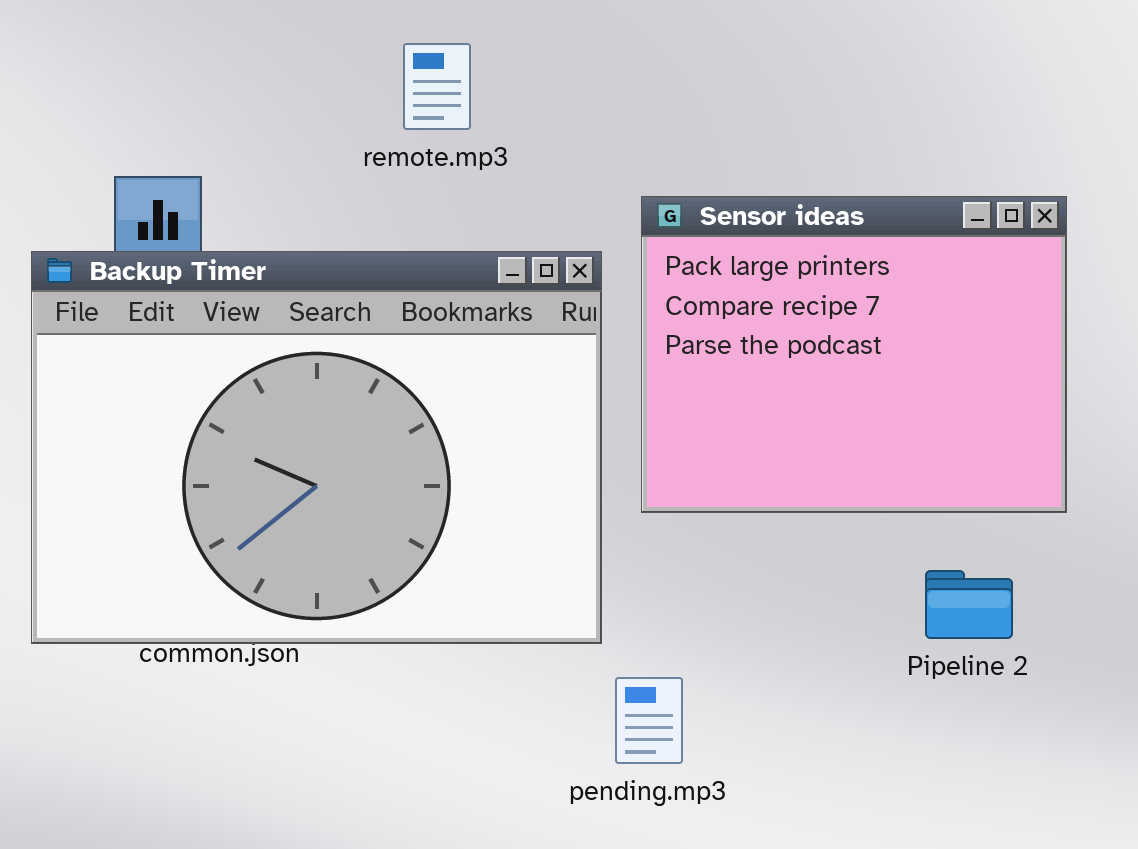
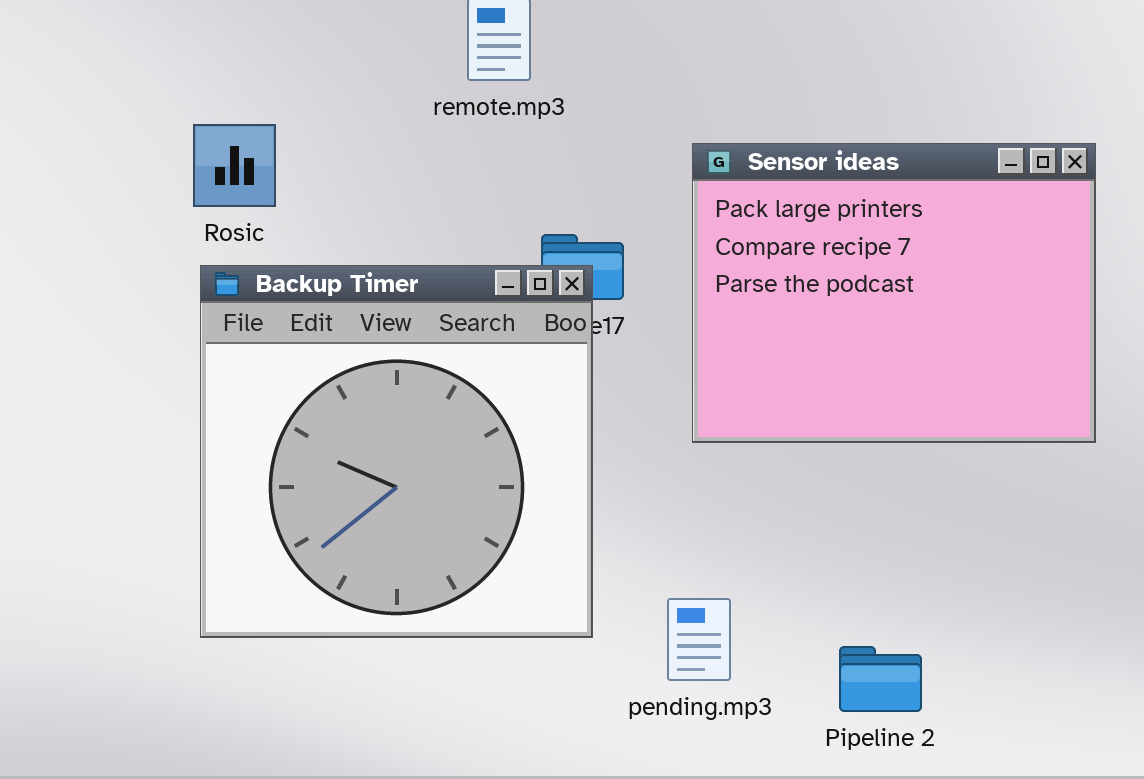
Backup Timer: [31,251,602,644] -> [200,265,593,638], moved, resized
Pipeline 2: [925,570,1013,639] -> [839,646,922,712], moved

